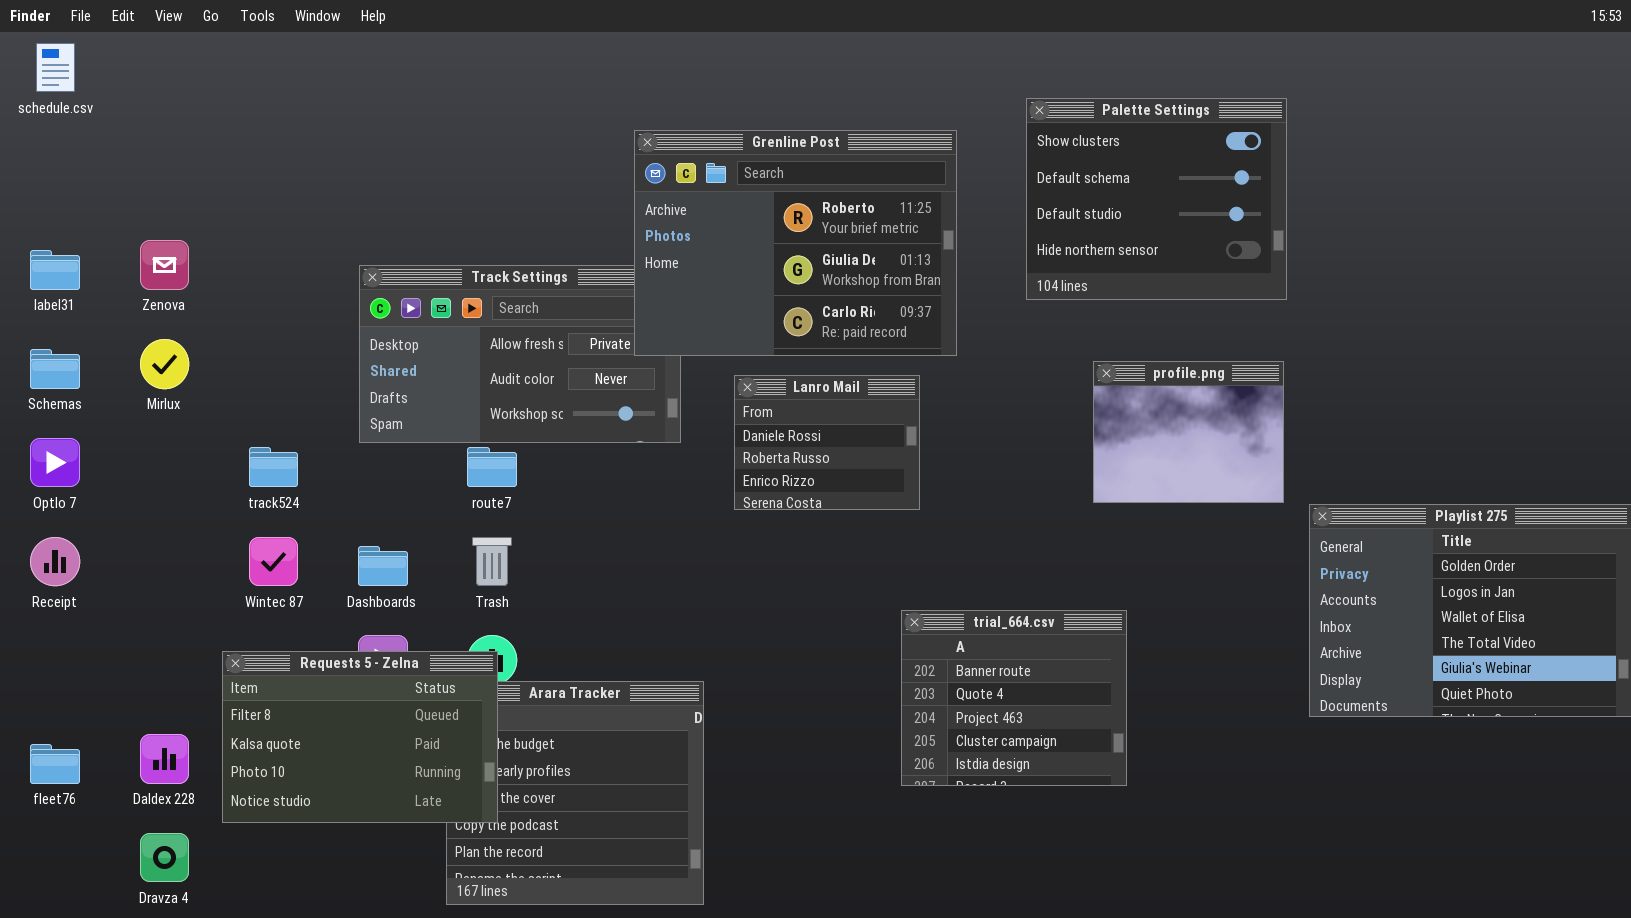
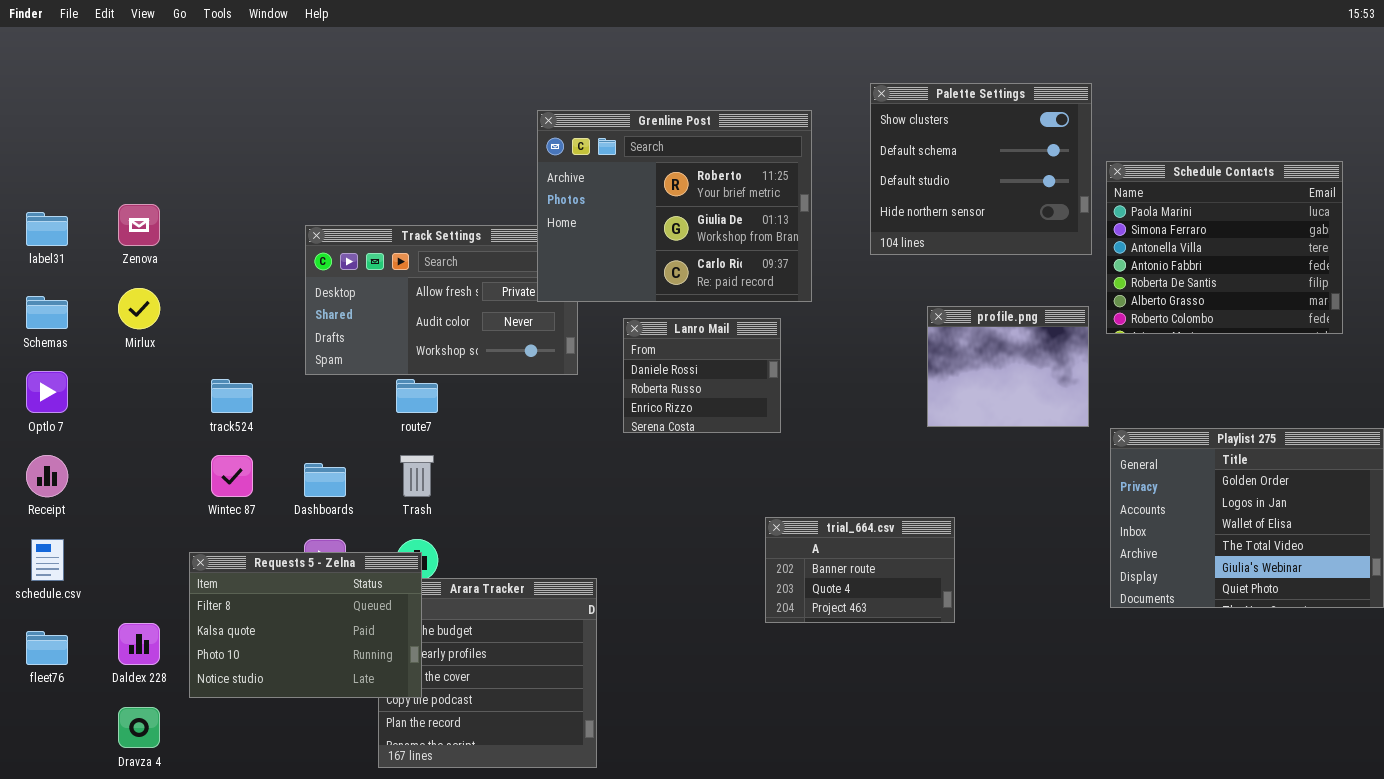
schedule.csv: [36,43,75,92] -> [31,539,64,581], moved
Schedule Contacts: none -> [1106,161,1343,334], opened
trial_664.csv: [901,610,1127,786] -> [765,517,955,623], resized

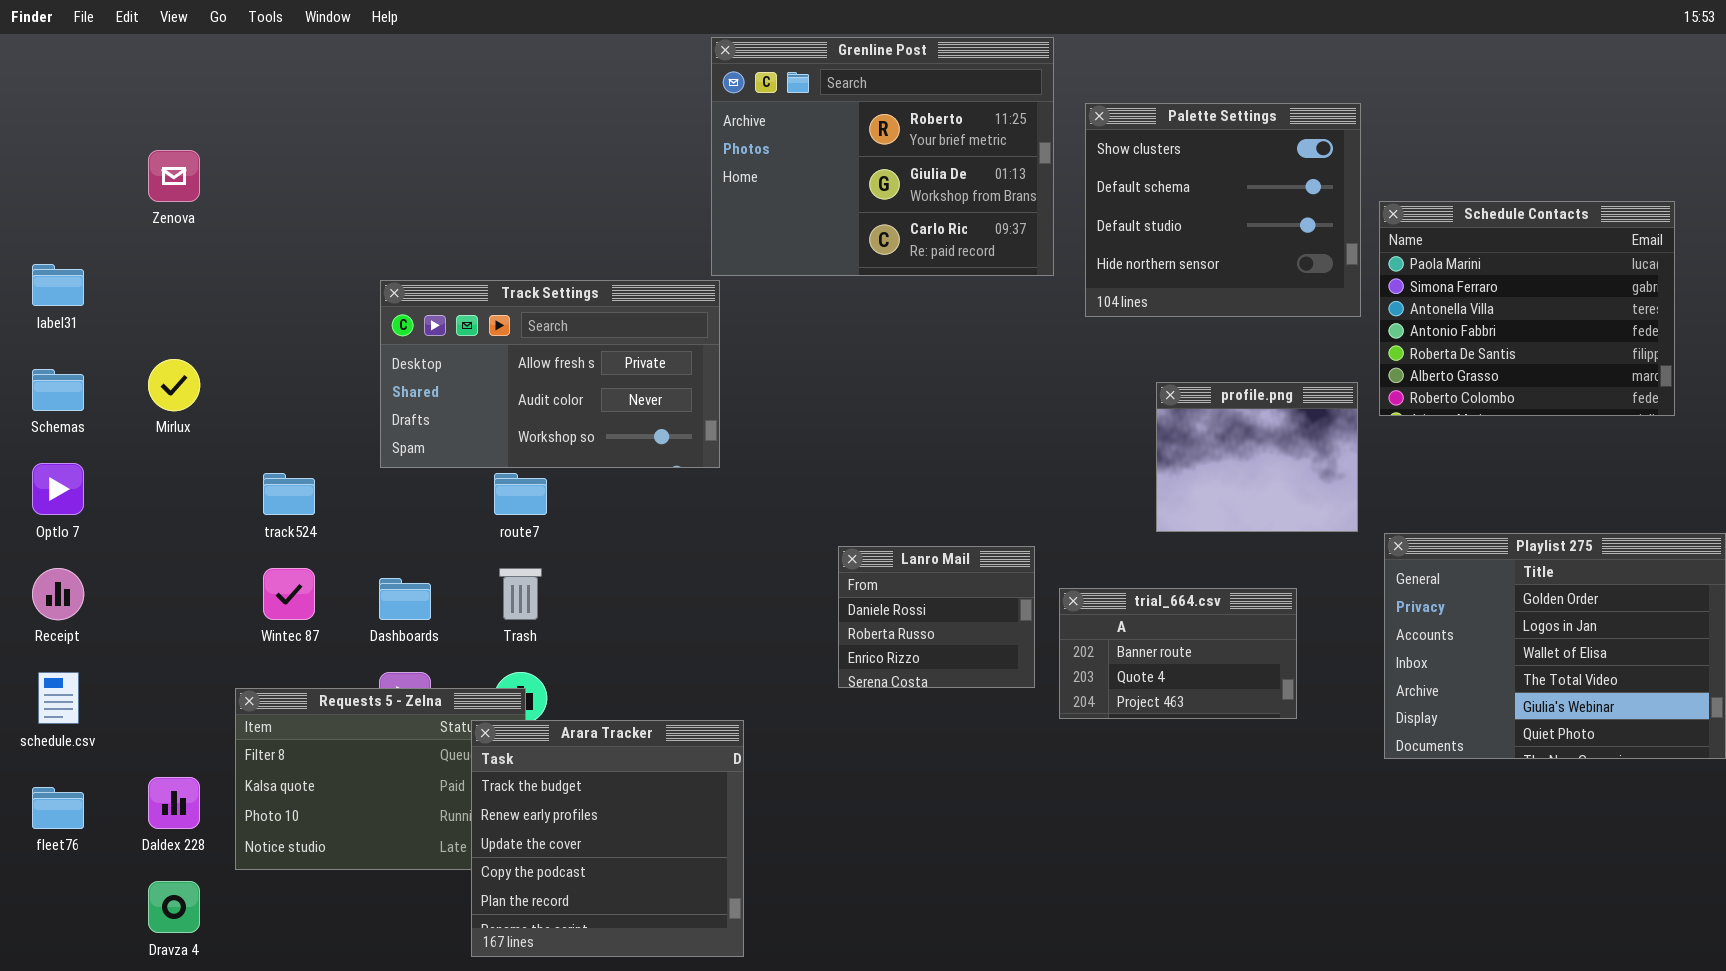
Grenline Post: [537,110,812,302] -> [711,37,1054,276], moved
Zenova: [118,204,160,246] -> [148,150,200,202], moved
Lanro Mail: [623,318,781,433] -> [838,546,1035,688], moved
trial_664.csv: [765,517,955,623] -> [1059,588,1297,719], moved
Arara Tracker: [378,578,597,768] -> [471,720,744,957], raised

